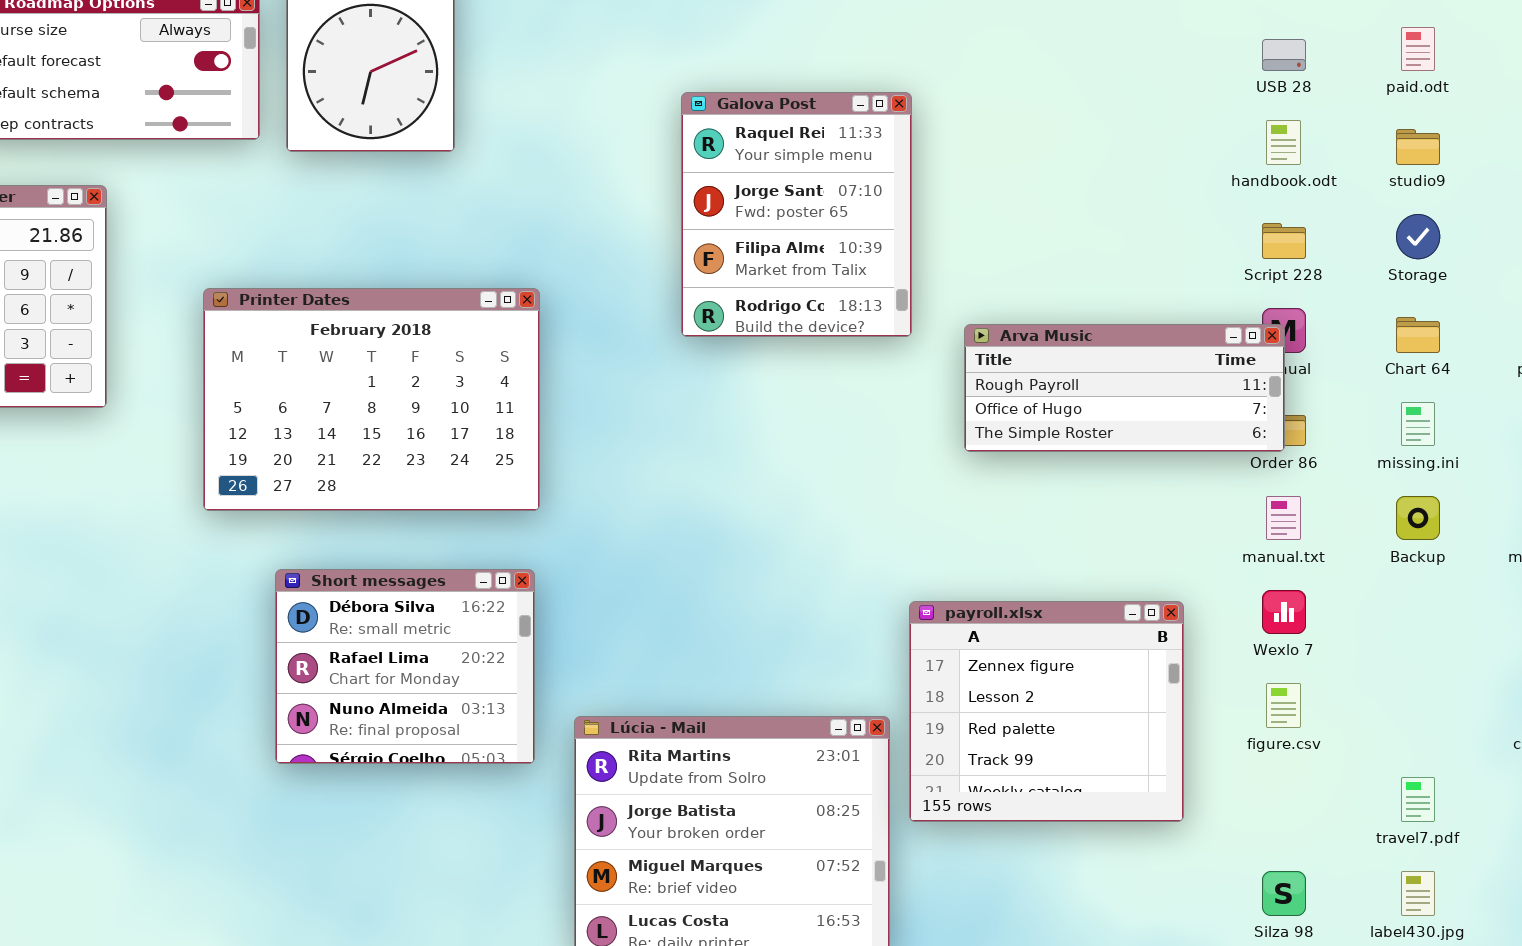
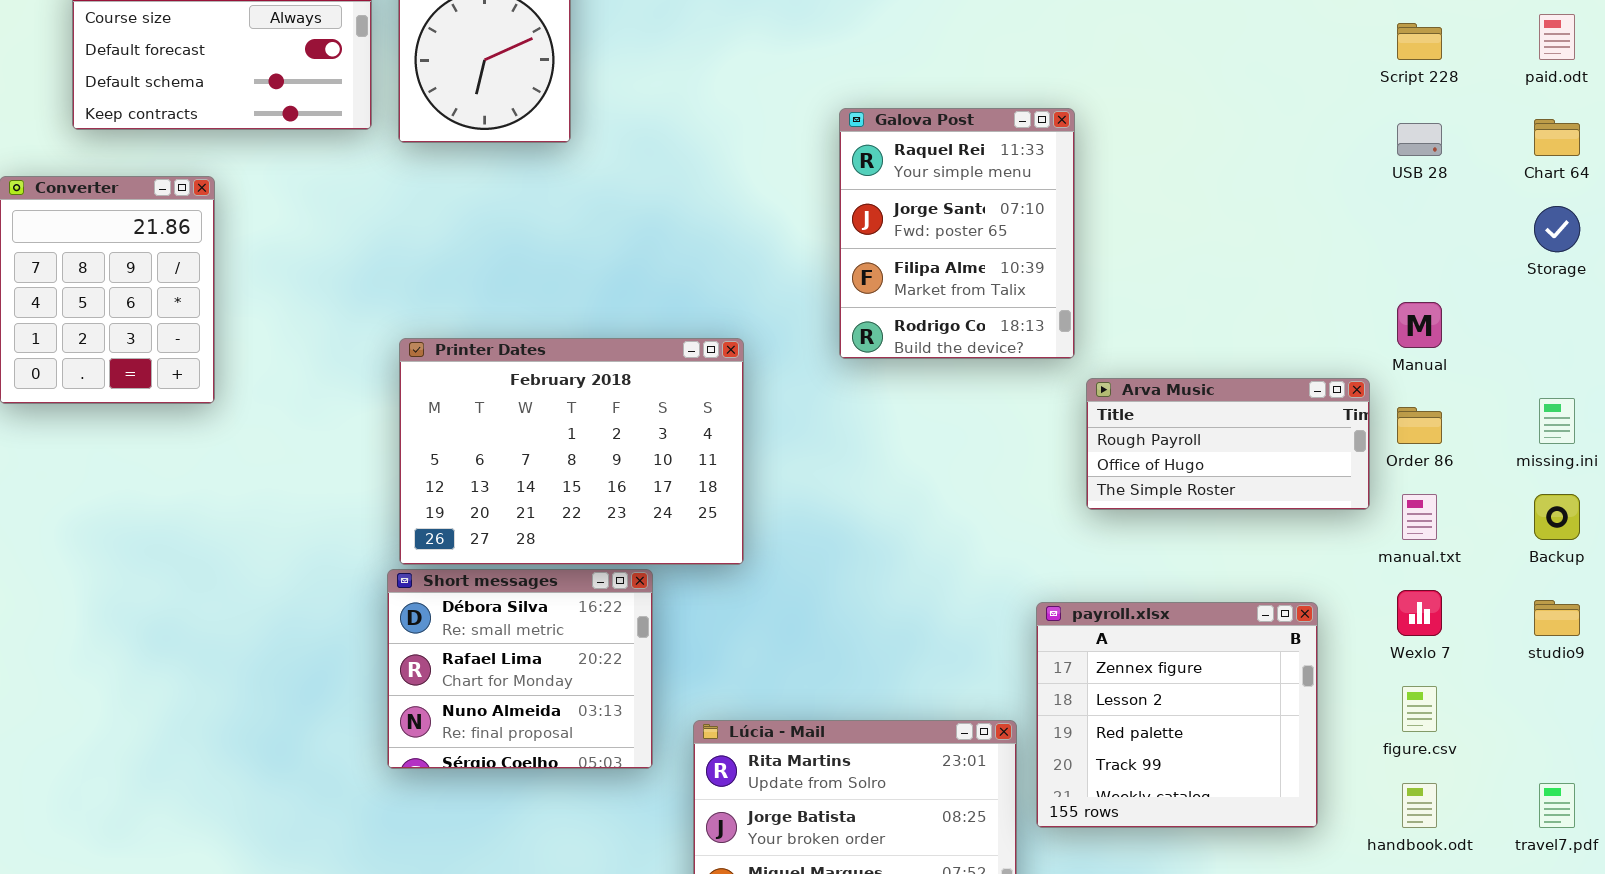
USB 28: [1262,39,1306,71] -> [1397,123,1442,156], moved
Galova Post: [681,92,912,337] -> [839,108,1075,359], moved
handbook.odt: [1266,120,1301,165] -> [1402,783,1437,828], moved
studio9: [1396,129,1440,165] -> [1534,600,1580,636], moved
Script 228: [1262,223,1306,259] -> [1397,23,1442,60], moved
Printer Dates: [203,288,540,511] -> [399,338,744,565], moved
Chart 64: [1396,317,1440,353] -> [1534,119,1580,156], moved
Arva Music: [964,324,1285,452] -> [1086,378,1370,510], moved, resized

